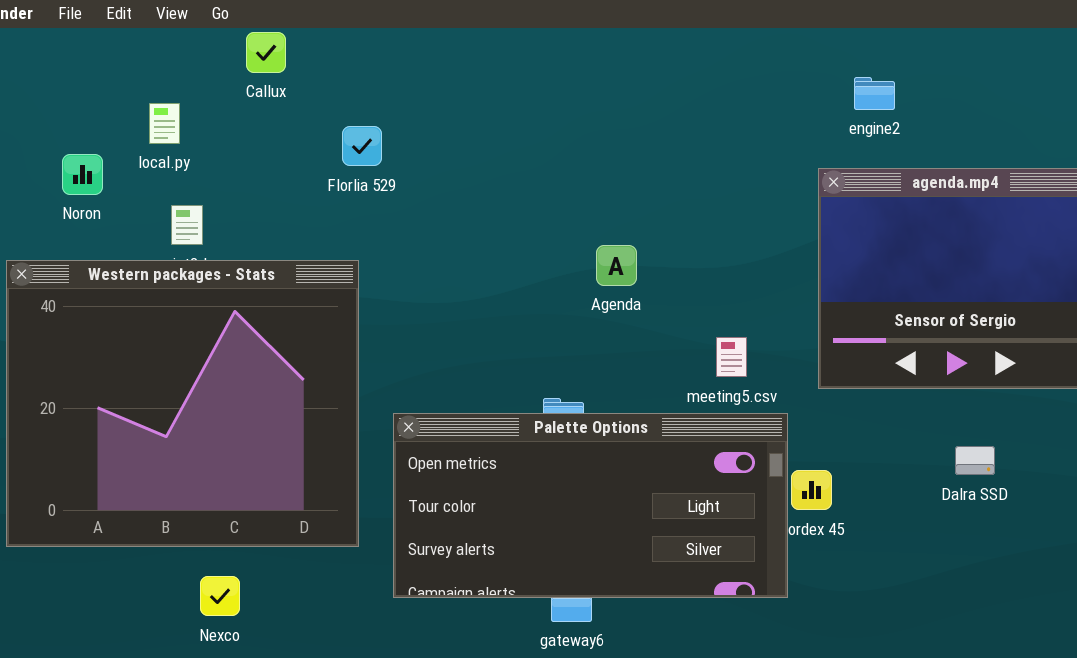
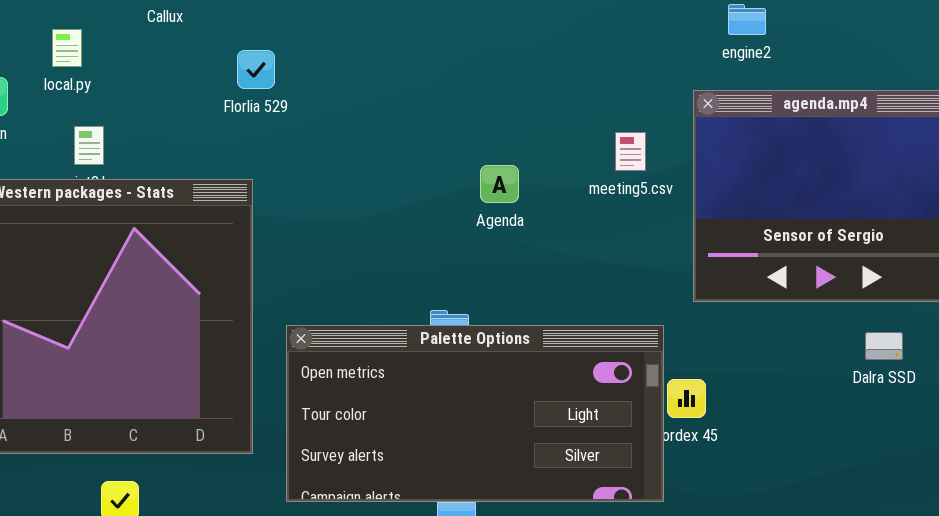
meeting5.csv: [716,337,747,377] -> [615,132,646,171], moved
Dalra SSD: [955,446,995,475] -> [865,332,903,360], moved

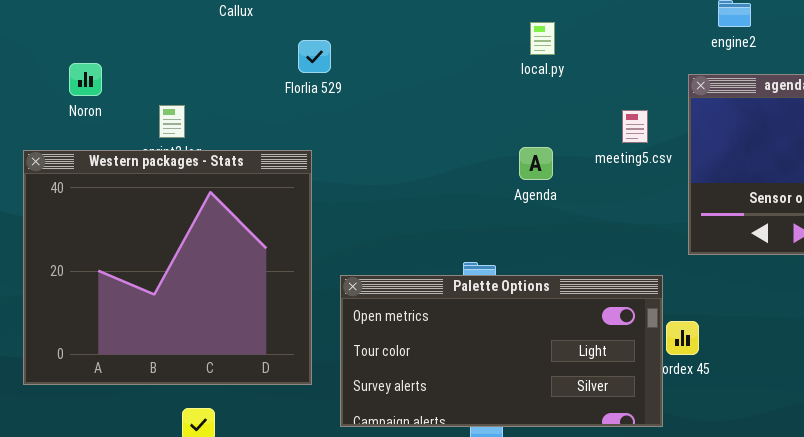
local.py: [52,29,82,67] -> [530,22,555,55], moved
Agenda: [480,165,519,203] -> [519,147,553,180], moved

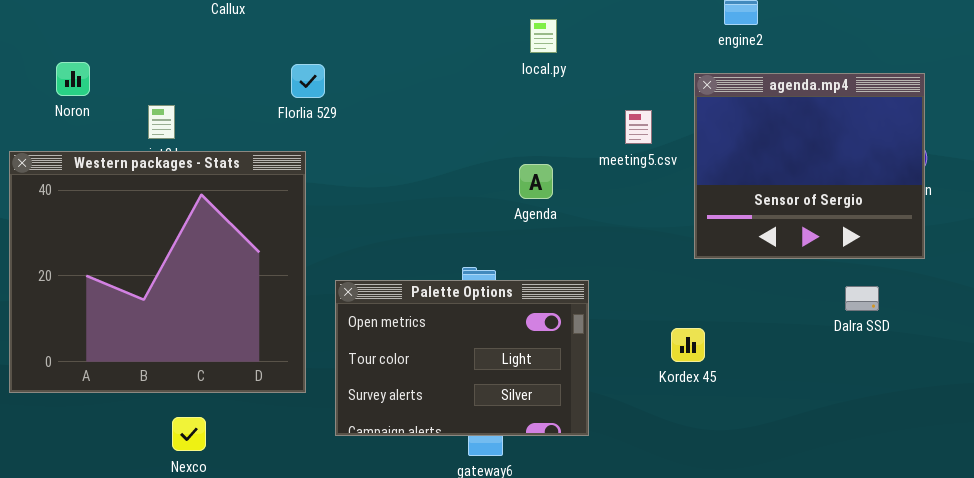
Florlia 529: [298,40,331,73] -> [291,64,325,98], moved
Agenda: [519,147,553,180] -> [519,164,553,199], moved
Palette Options: [340,275,663,427] -> [335,280,589,436], resized

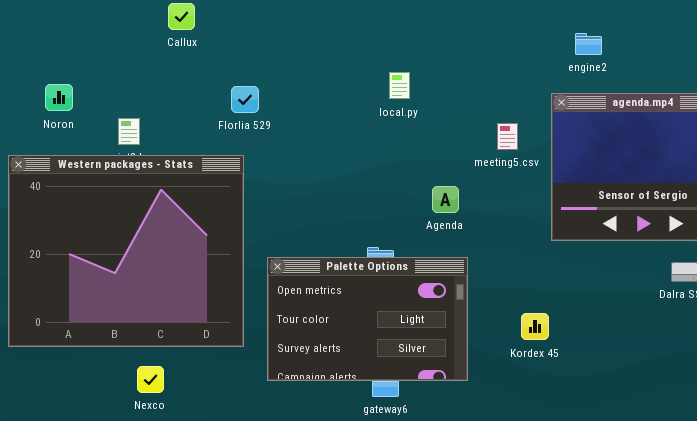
local.py: [530,19,557,53] -> [389,72,410,99], moved
Agenda: [519,164,553,199] -> [432,186,459,213], moved
Kordex 45: [671,328,705,362] -> [521,313,549,340], moved

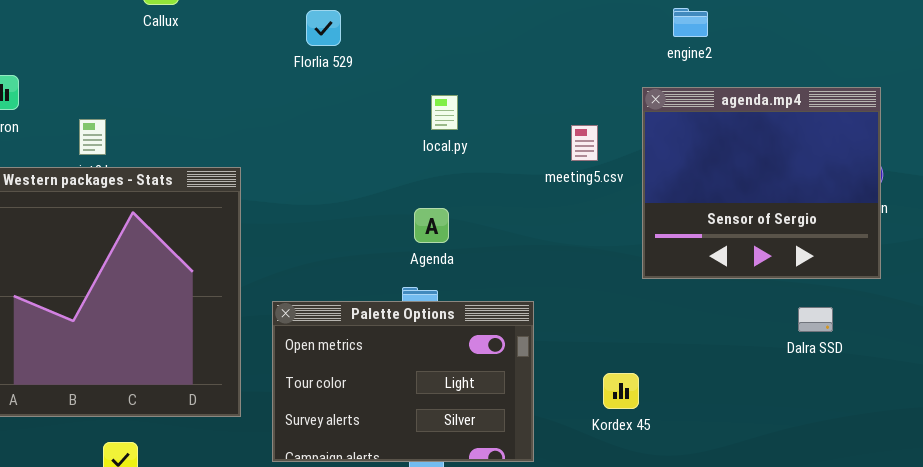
local.py: [389,72,410,99] -> [431,95,458,130], moved
Florlia 529: [231,86,259,113] -> [306,10,341,46], moved
Agenda: [432,186,459,213] -> [414,208,449,243], moved

